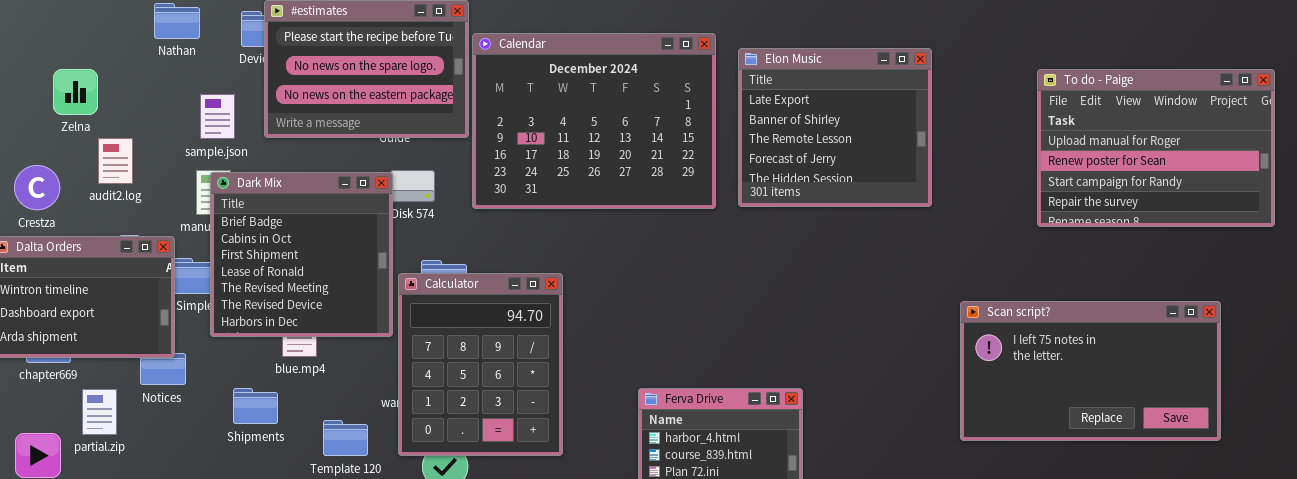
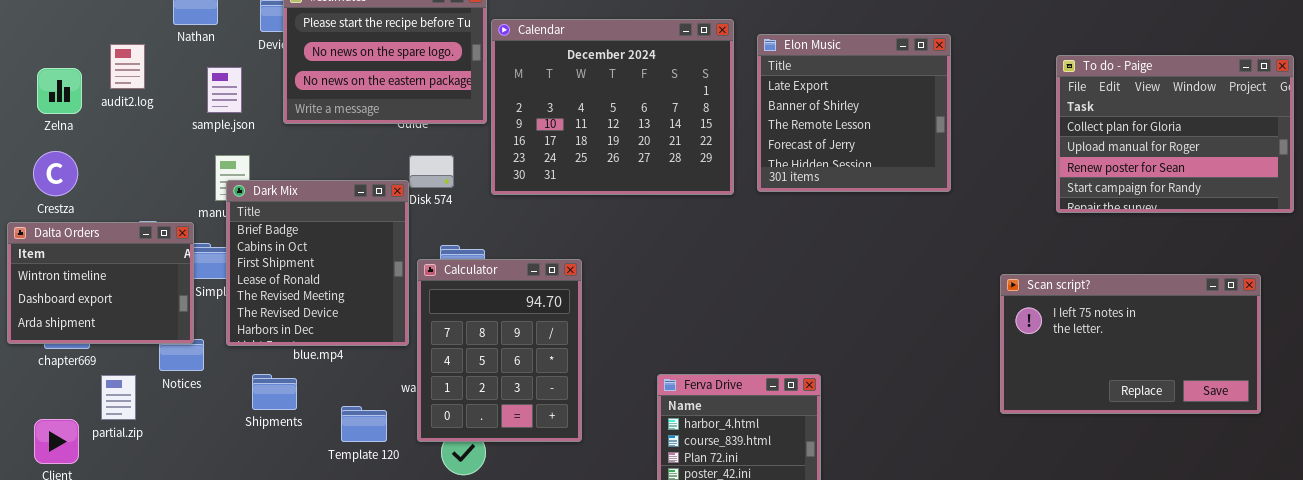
Zelna: [53,69,98,115] -> [37,68,82,114], moved
To do - Paige: [1037,69,1275,227] -> [1056,55,1294,213], scrolled up 1 row
sample.json: [200,94,235,139] -> [207,67,242,113], moved
audit2.log: [98,138,133,184] -> [110,44,145,89], moved
Dark Mix: [210,172,393,337] -> [226,180,409,346], moved
Scan script?: [960,301,1221,441] -> [1000,274,1261,414], moved

